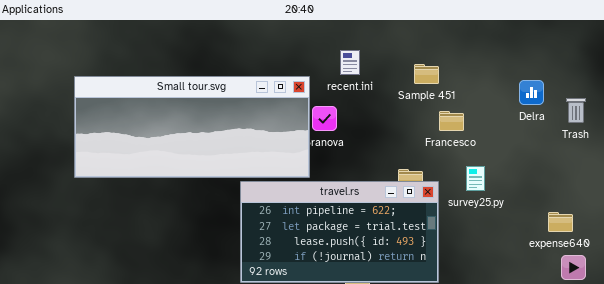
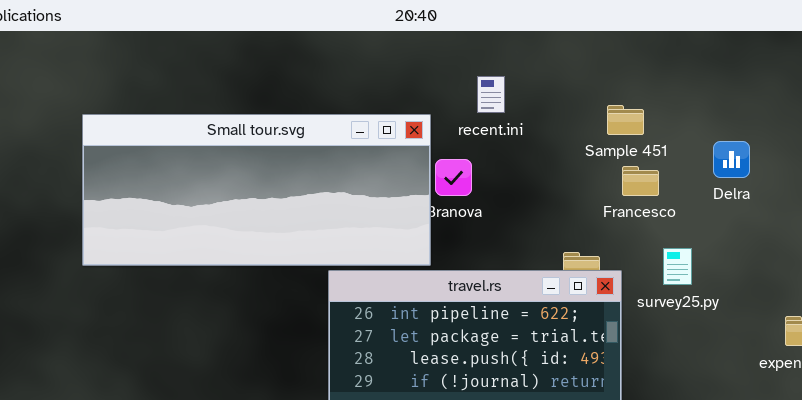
Sample 451: [414,64,439,84] -> [607,105,644,135], moved
Delra: [519,80,544,105] -> [713,141,750,178], moved

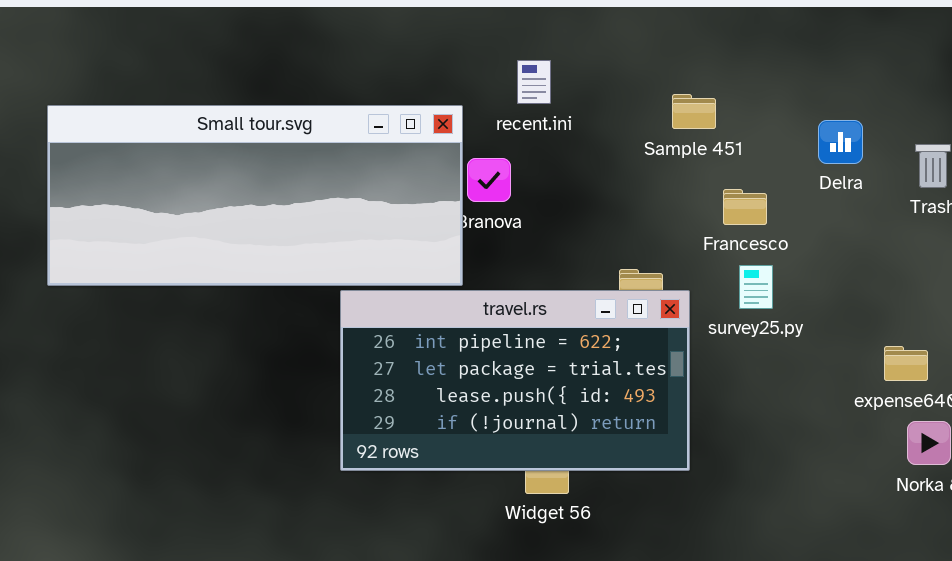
Delra: [713,141,750,178] -> [818,120,863,164], moved
Francesco: [622,166,659,196] -> [723,189,767,225], moved

